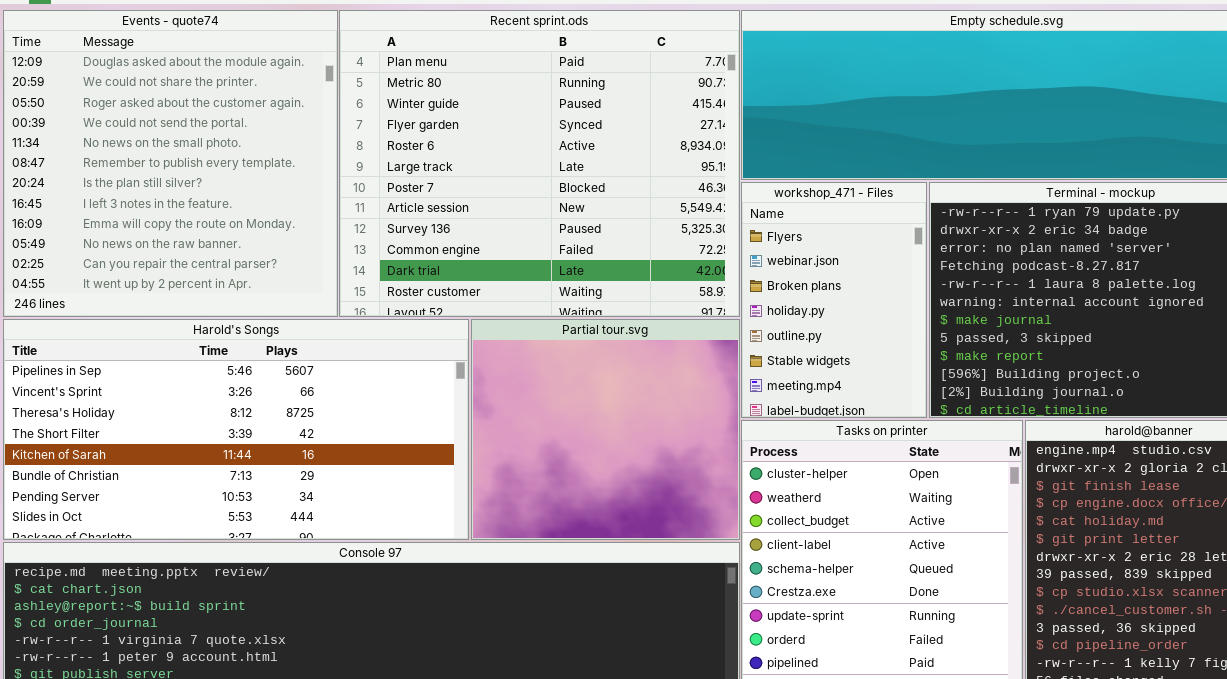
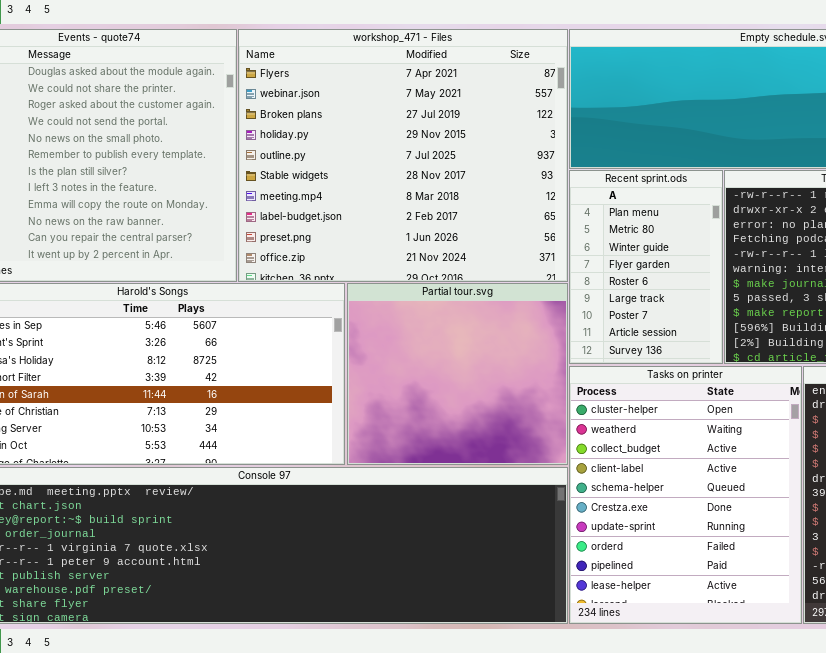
Recent sprint.ods: [339,10,740,317] -> [569,170,723,364], moved, resized
workshop_471 - Files: [741,182,927,418] -> [238,29,568,282], moved, resized

